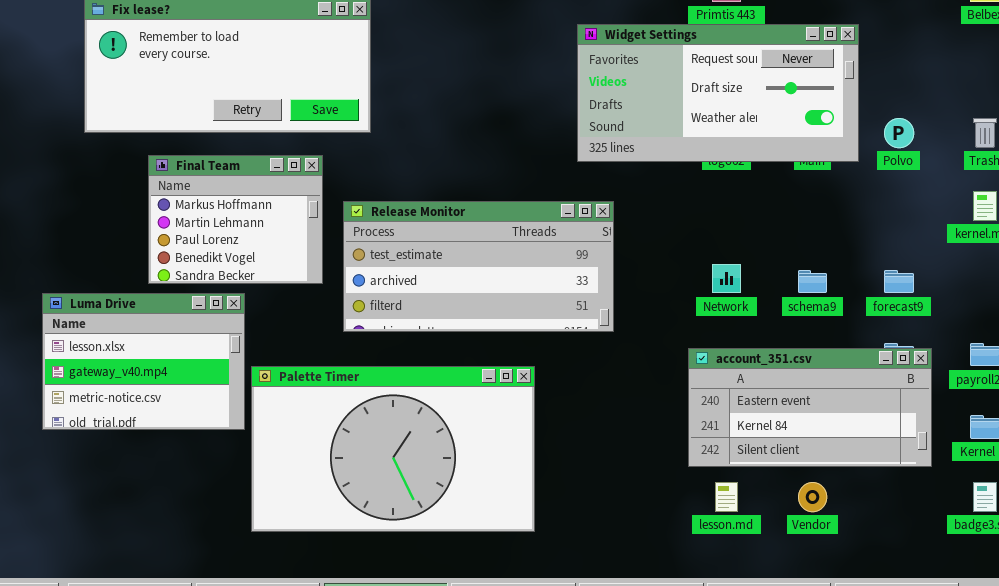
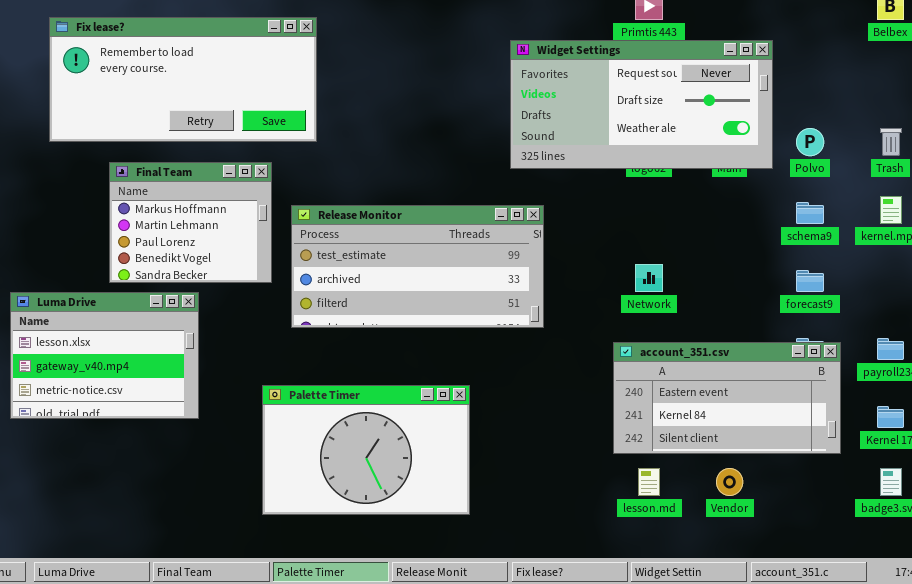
schema9: [798,270,827,293] -> [796,202,824,224], moved
Palette Timer: [251,366,535,532] -> [262,385,470,515], resized

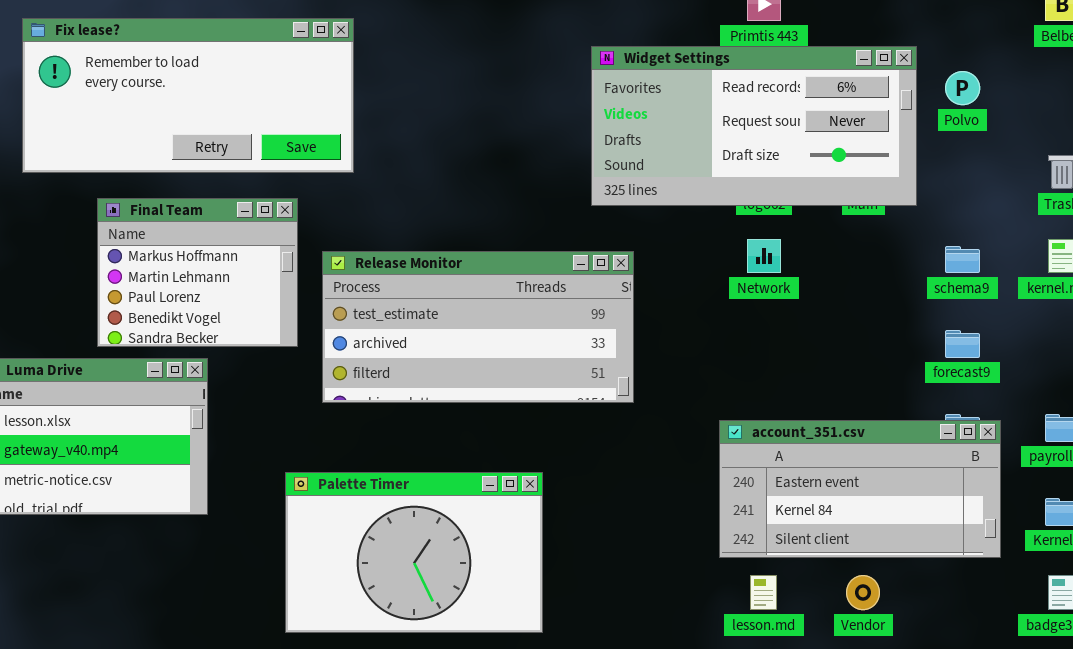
Widget Settings: [510,40,773,169] -> [591,46,917,206], scrolled up 1 row
Polvo: [796,128,824,156] -> [945,71,980,105], moved
Network: [635,264,663,292] -> [747,239,781,273], moved

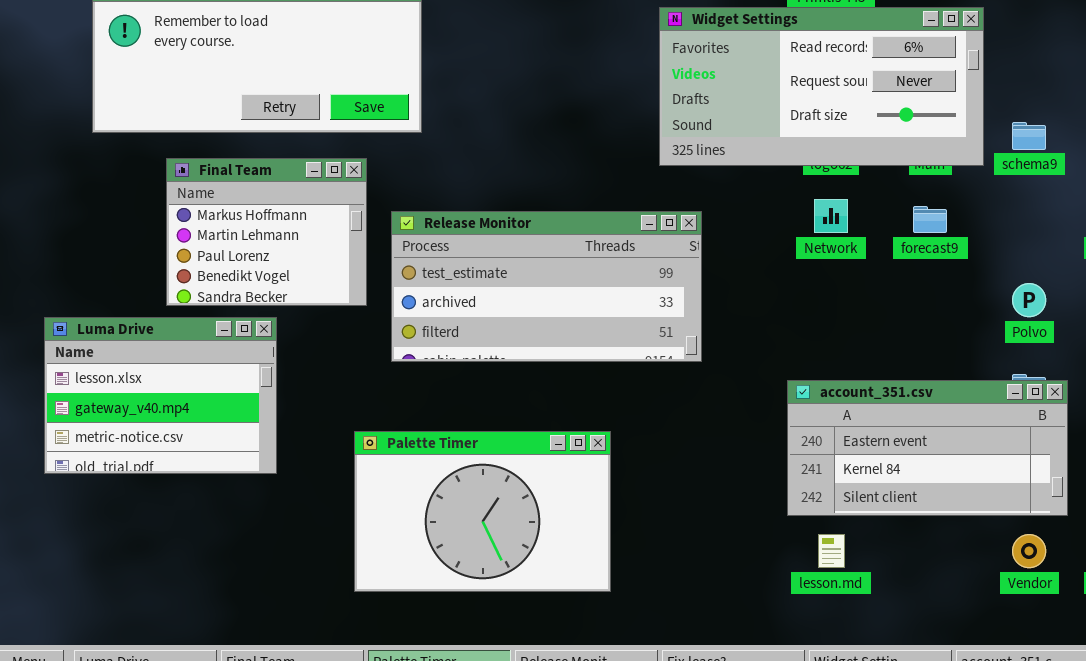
Polvo: [945,71,980,105] -> [1012,283,1046,317], moved
schema9: [945,246,980,273] -> [1012,122,1046,150], moved
forecast9: [945,330,980,358] -> [913,206,947,233], moved
Vendor: [846,575,880,610] -> [1012,534,1046,568], moved

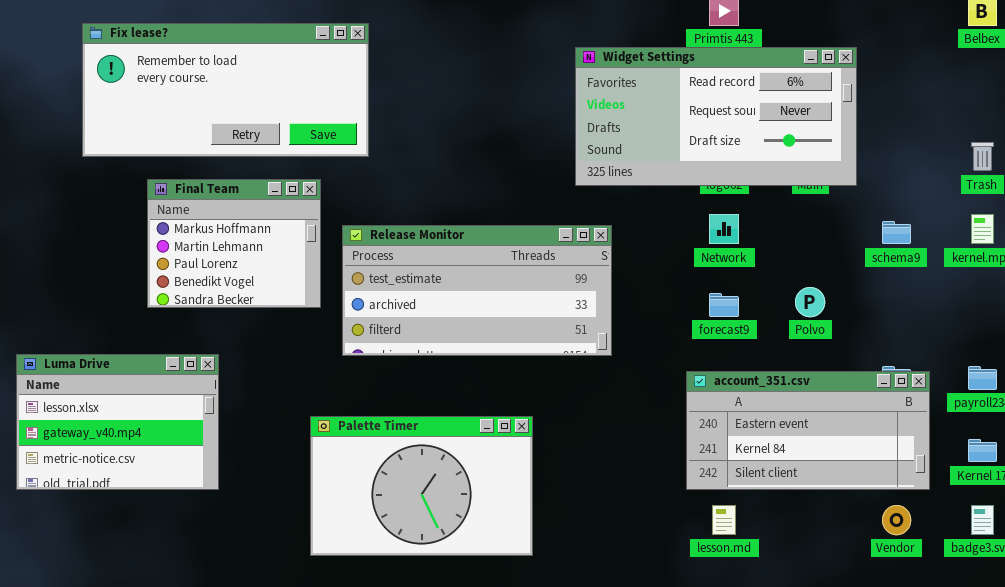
schema9: [1012,122,1046,150] -> [882,221,911,244], moved
forecast9: [913,206,947,233] -> [709,293,739,317], moved
Polvo: [1012,283,1046,317] -> [795,287,825,317], moved
Luma Drive: [44,317,277,474] -> [16,354,219,490], moved

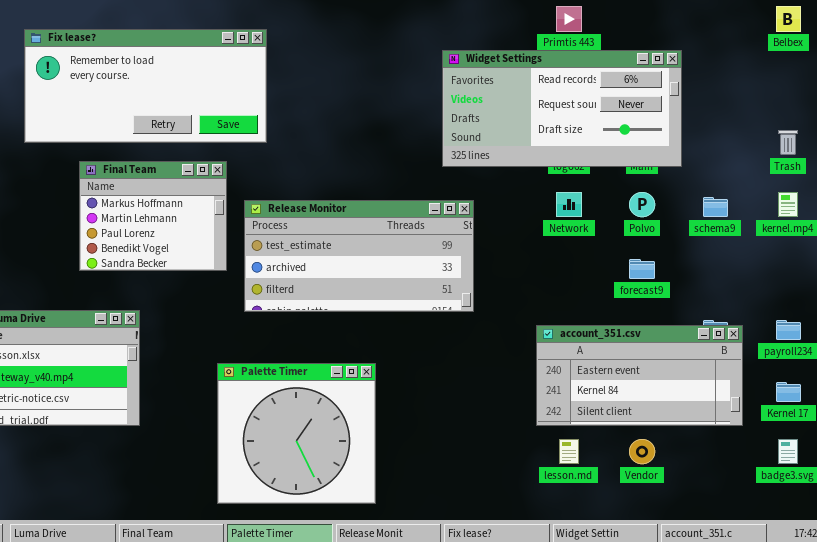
Polvo: [795,287,825,317] -> [629,192,655,217], moved
forecast9: [709,293,739,317] -> [629,259,655,279], moved
Palette Timer: [310,416,533,556] -> [217,363,376,504], resized
Vendor: [882,505,911,535] -> [629,439,655,464], moved

